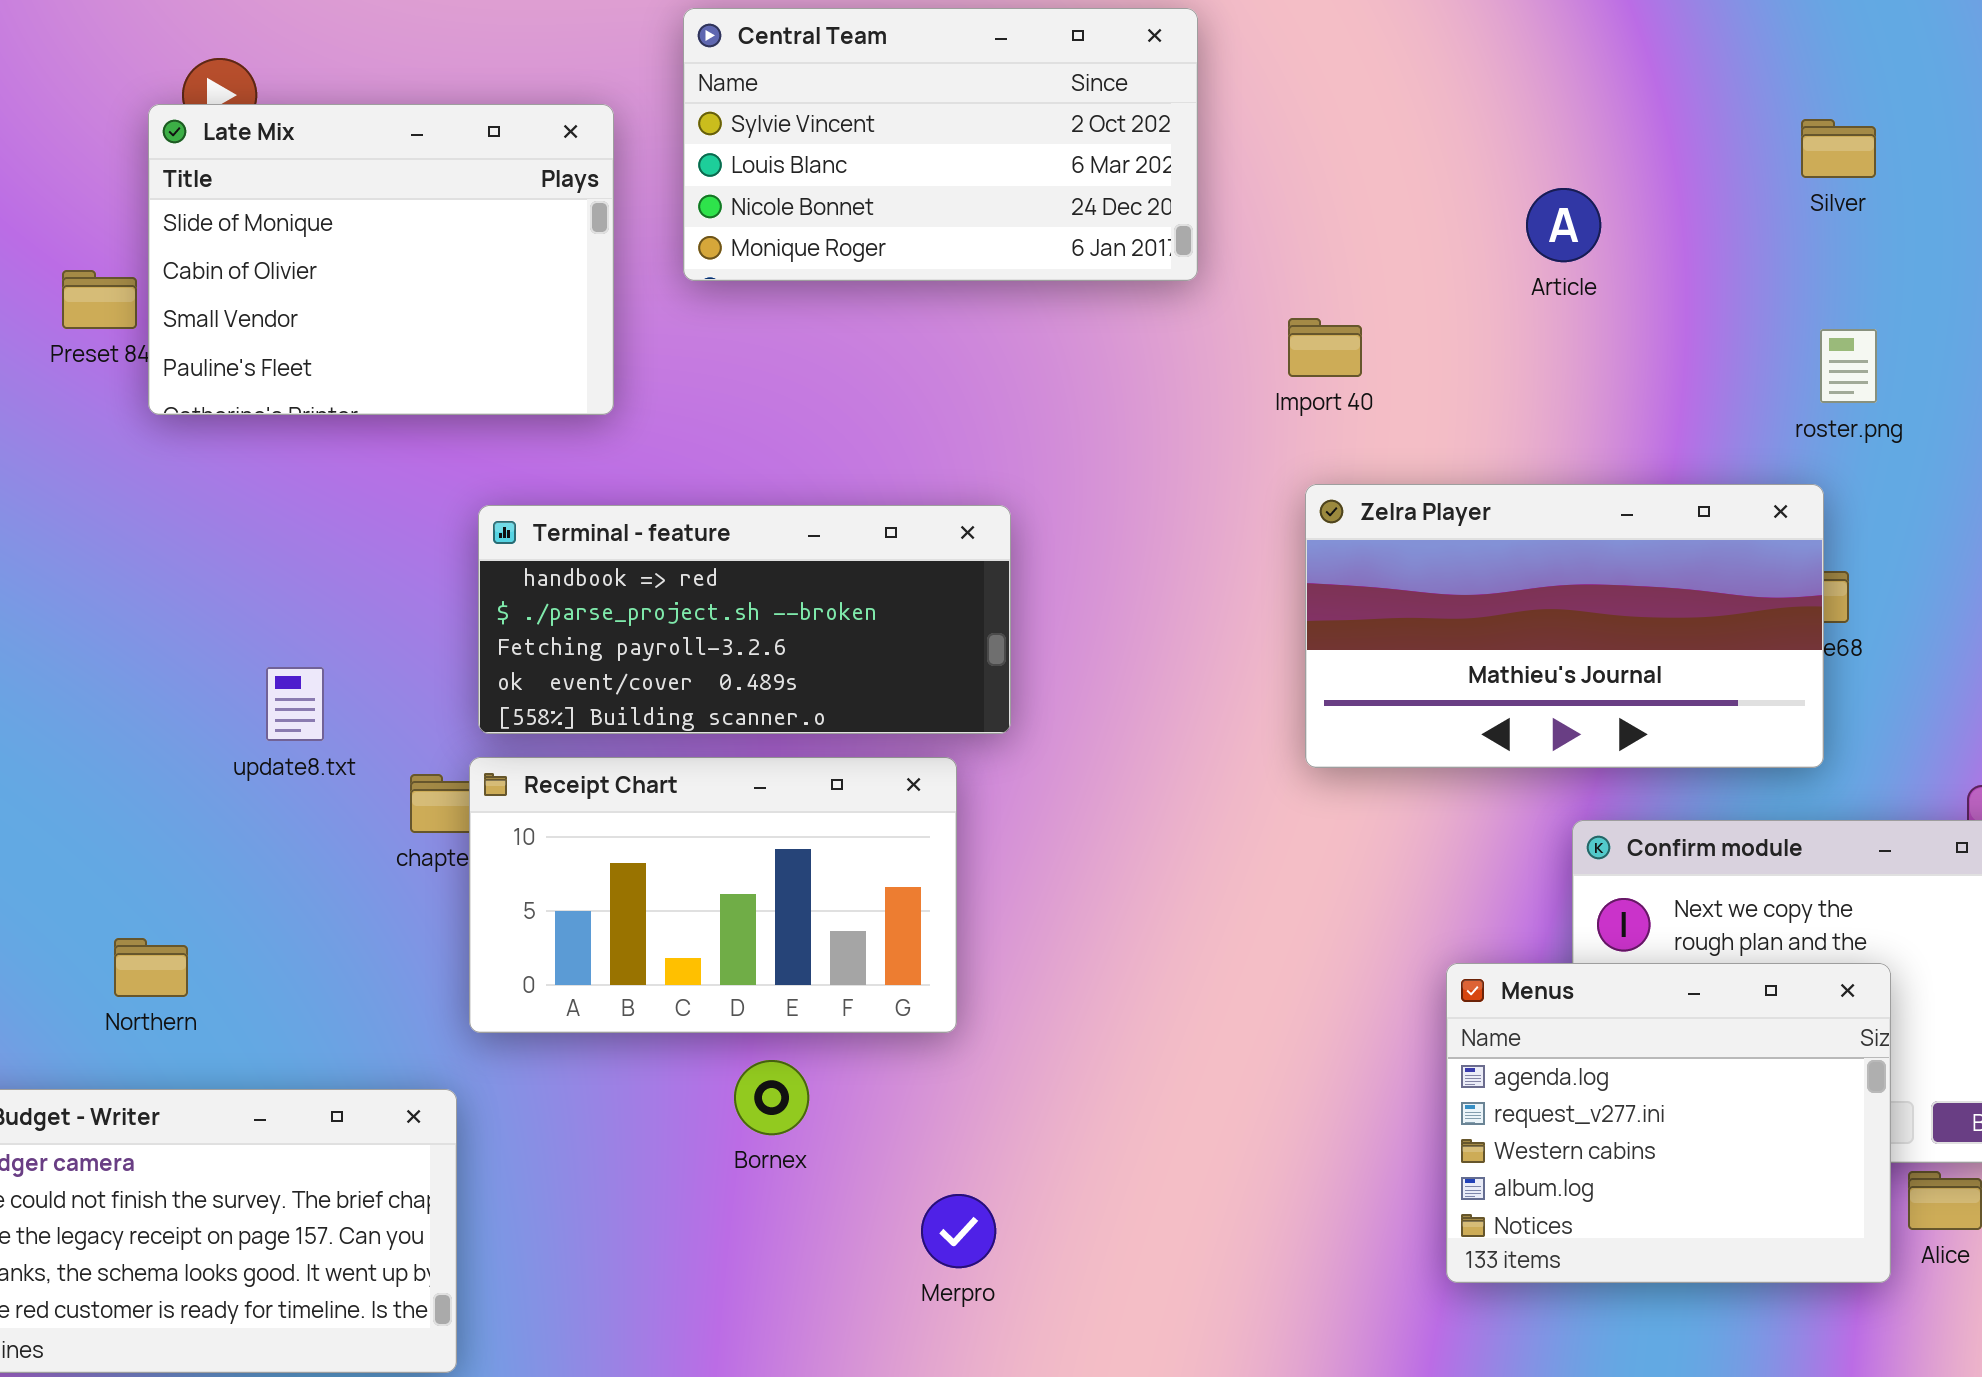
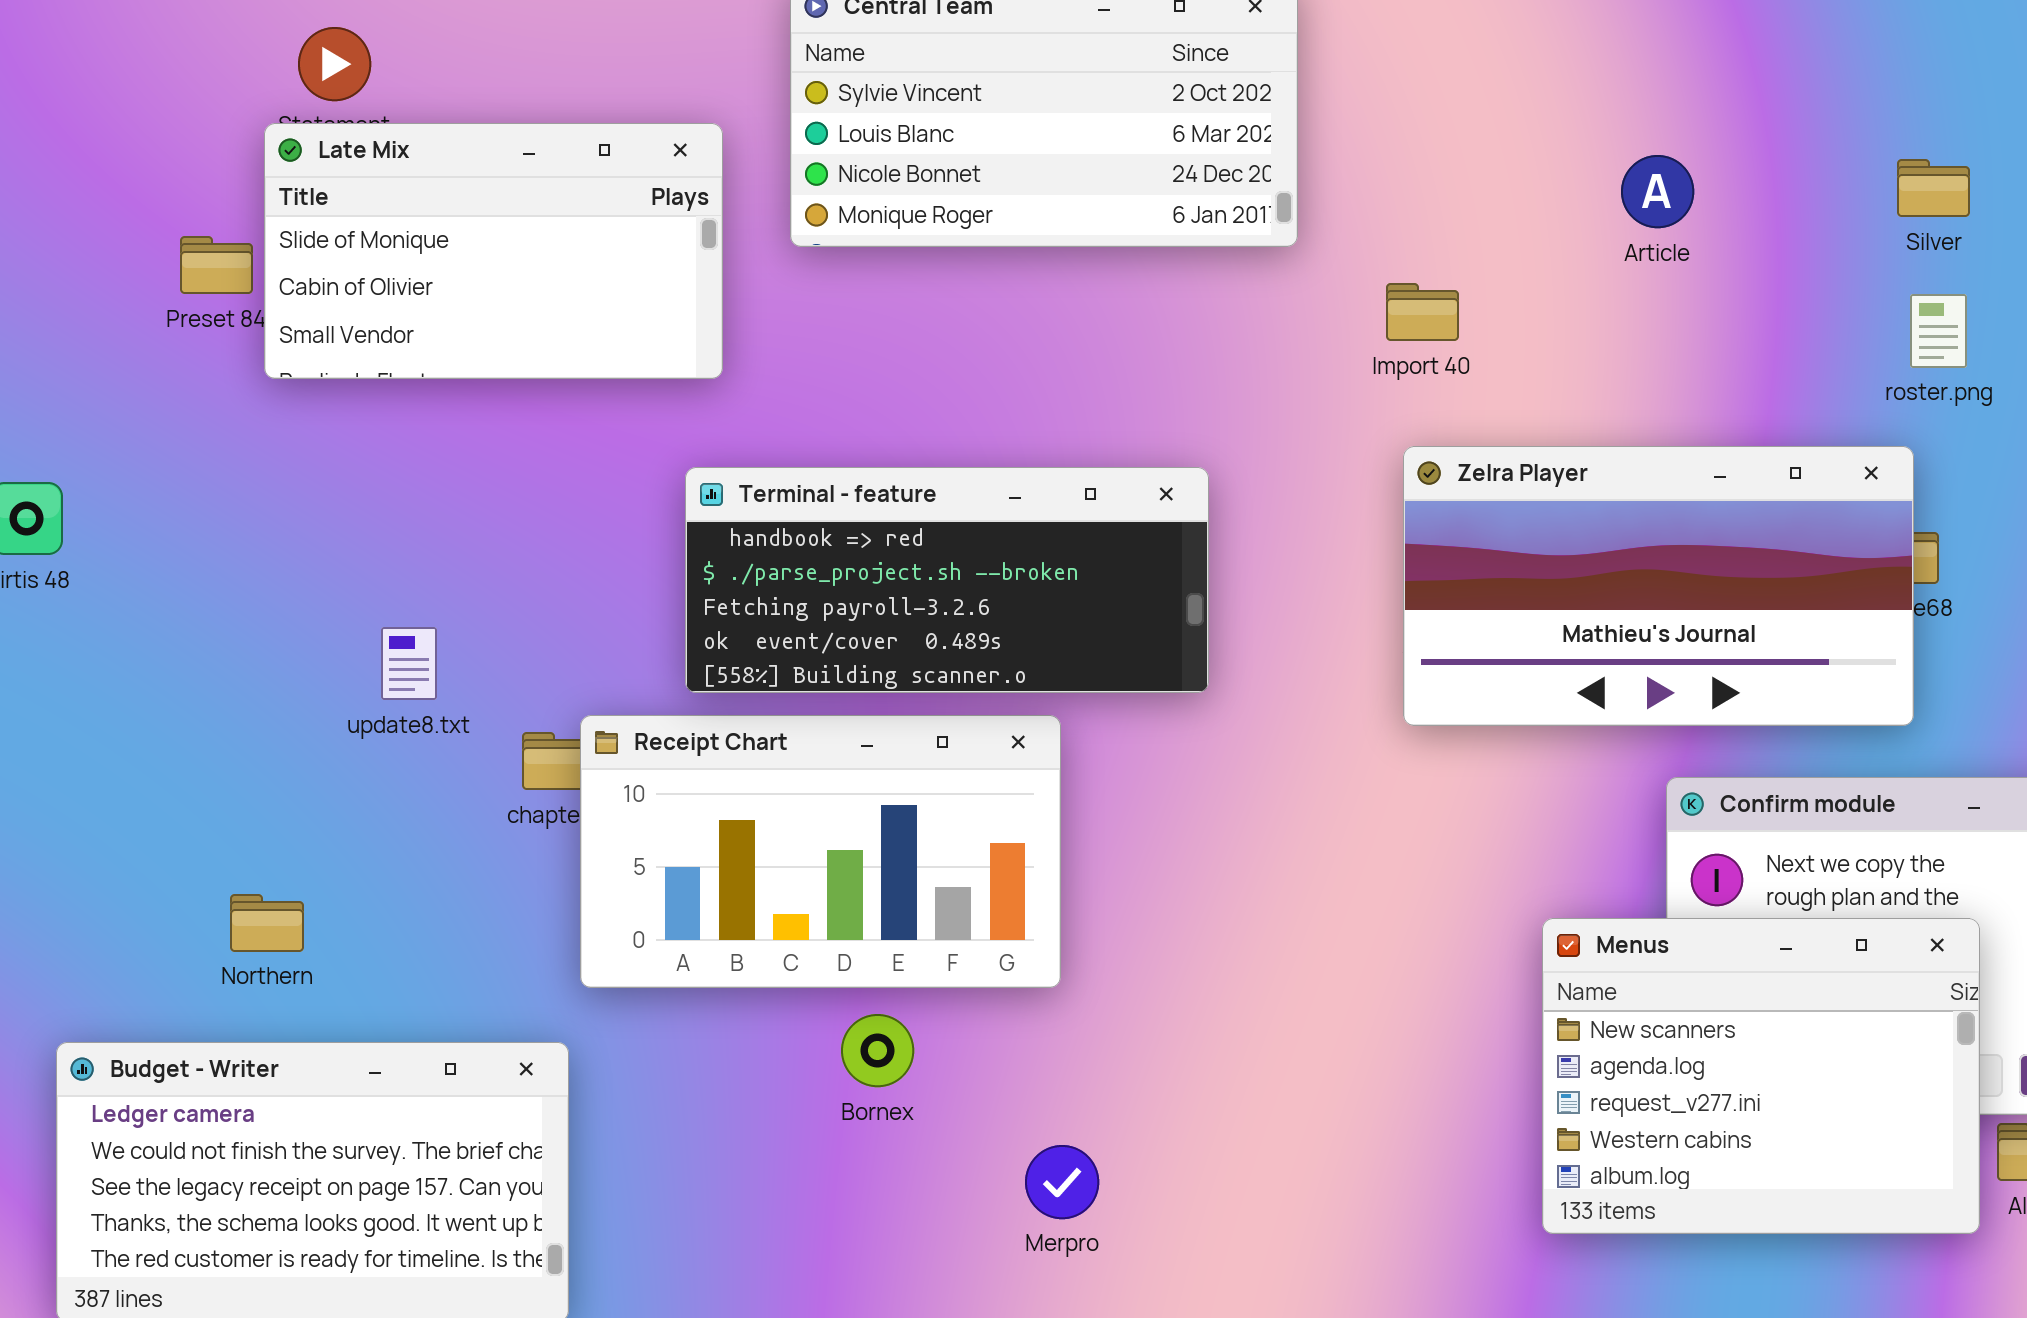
Late Mix: [148,104,614,415] -> [264,123,723,379], resized
Silver: [1801,119,1876,178] -> [1897,159,1970,217], moved
Terminal - feature: [478,505,1011,734] -> [685,467,1209,693], moved
Menus: [1446,963,1891,1283] -> [1542,918,1980,1234], scrolled up 1 row

